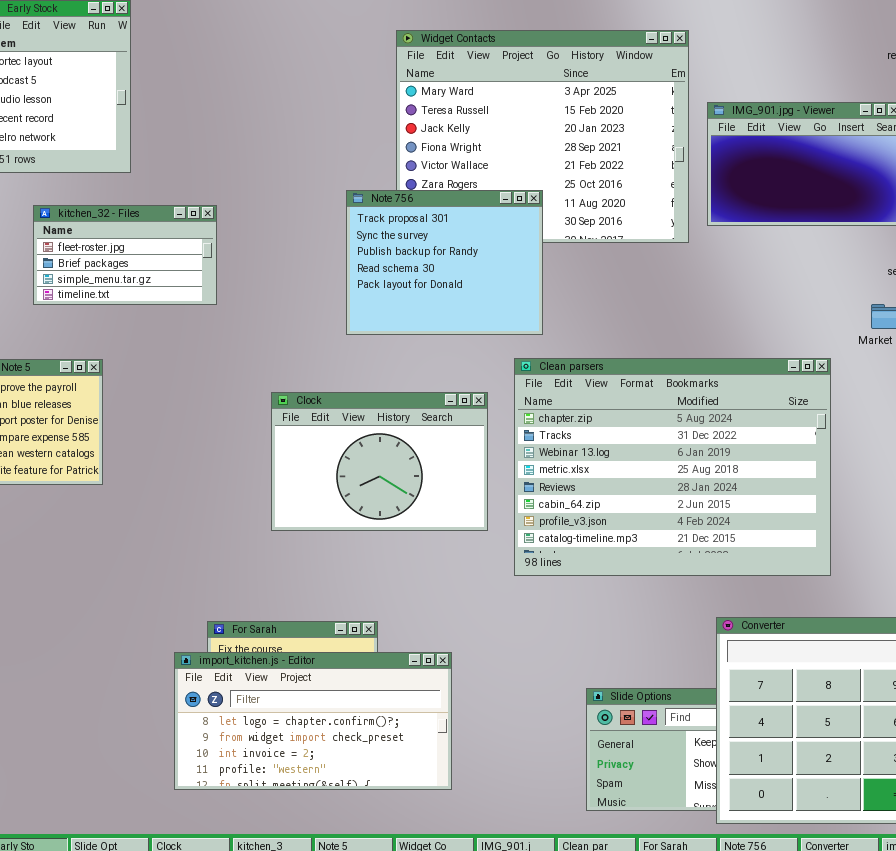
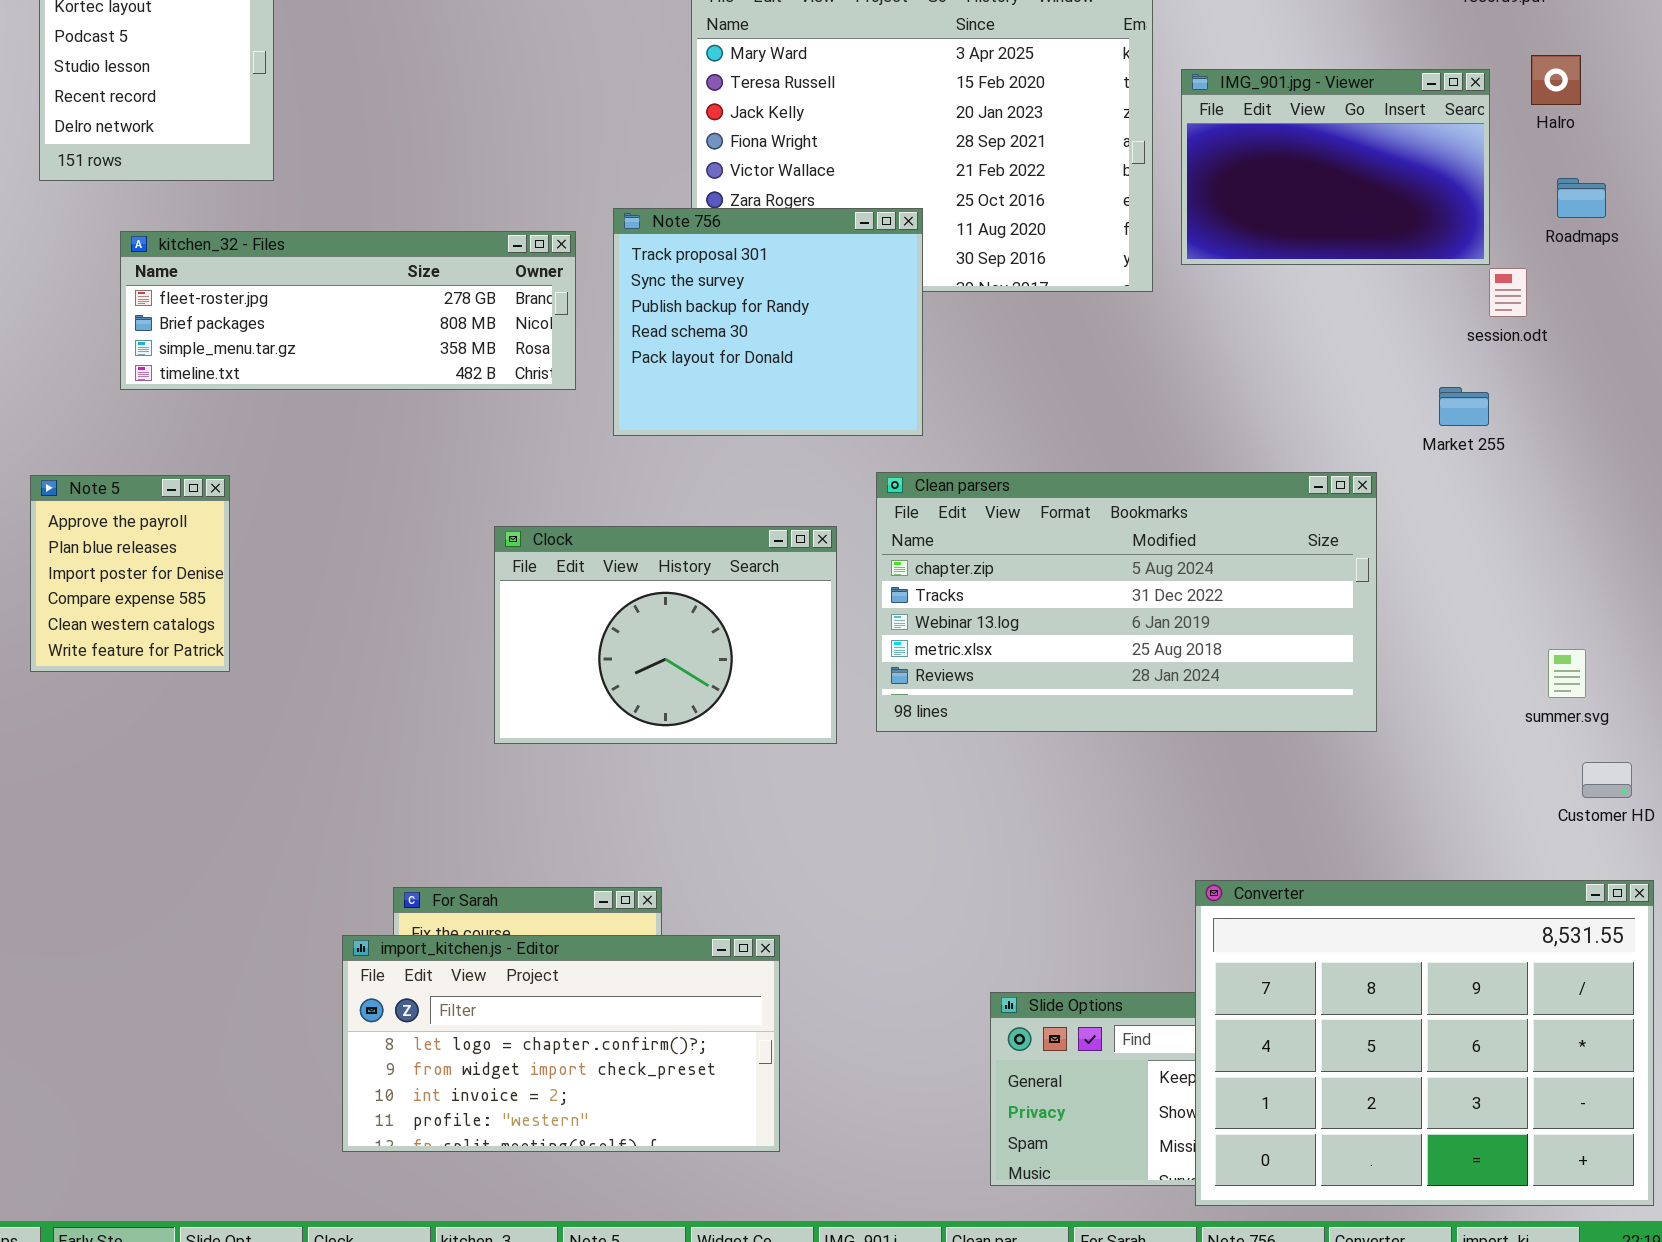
kitchen_32 - Files: [33,205,217,305] -> [120,231,576,390], resized
Clean parsers: [514,358,831,576] -> [876,472,1377,732], resized

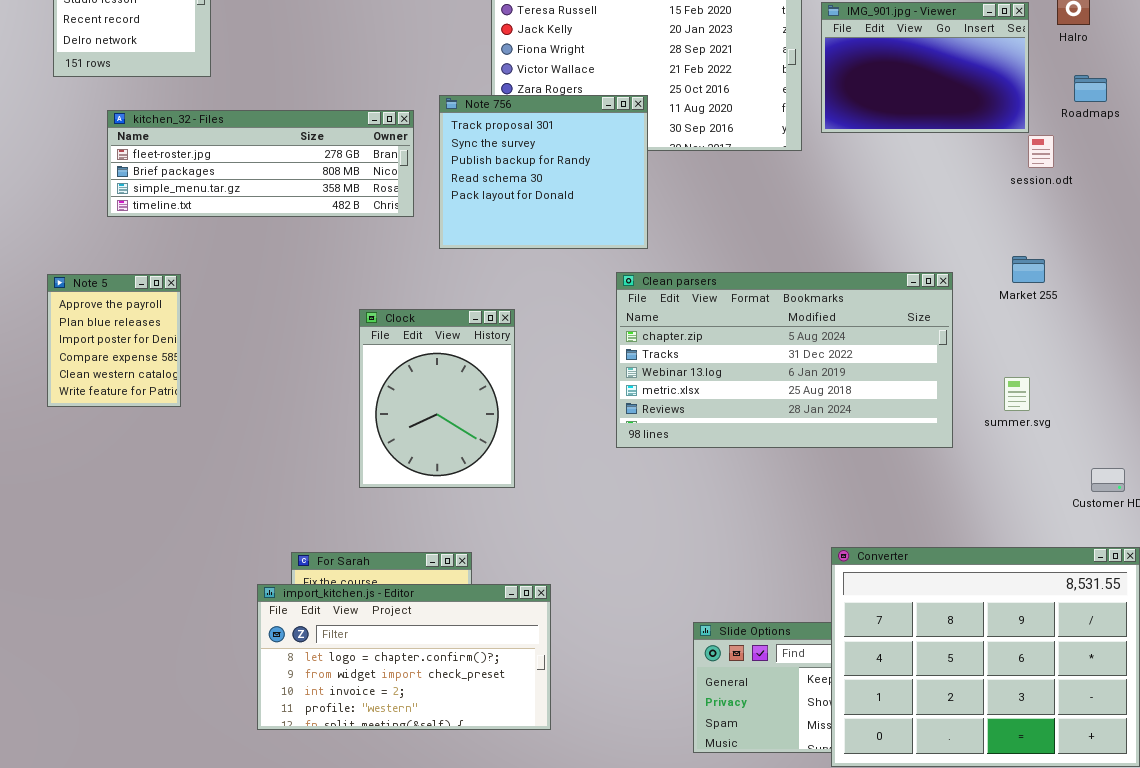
Market 255: [1439,387,1489,426] -> [1012,256,1045,283], moved
Clock: [494,526,837,744] -> [359,309,515,488], resized
summer.svg: [1548,649,1586,698] -> [1004,377,1030,411], moved

